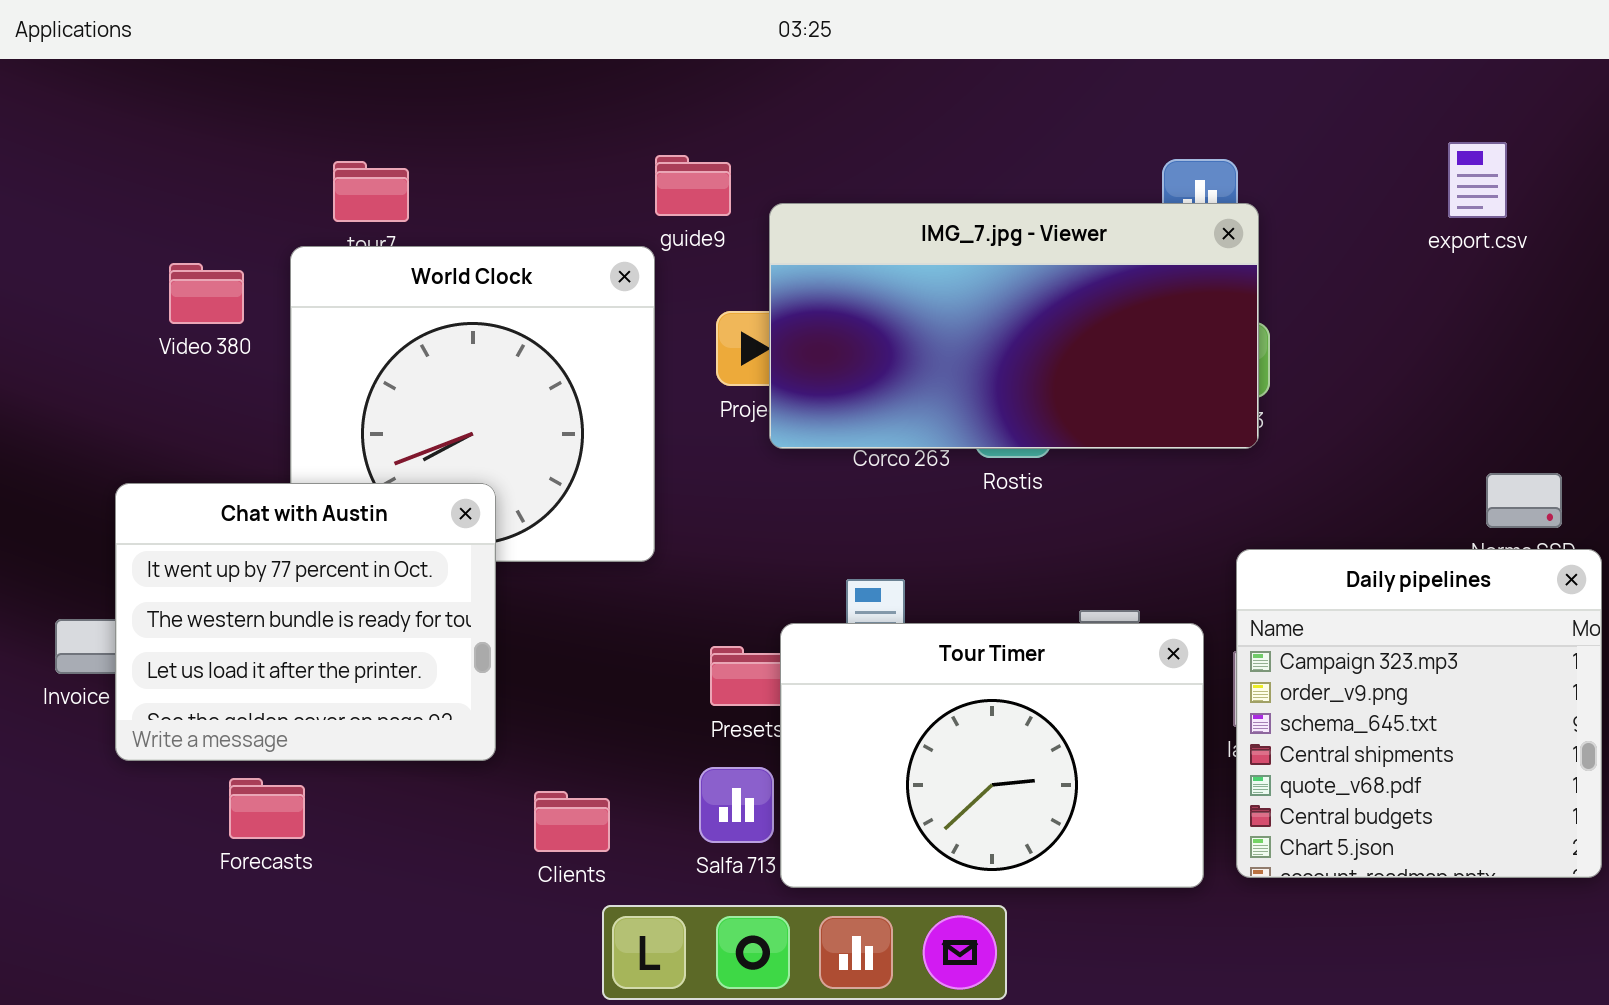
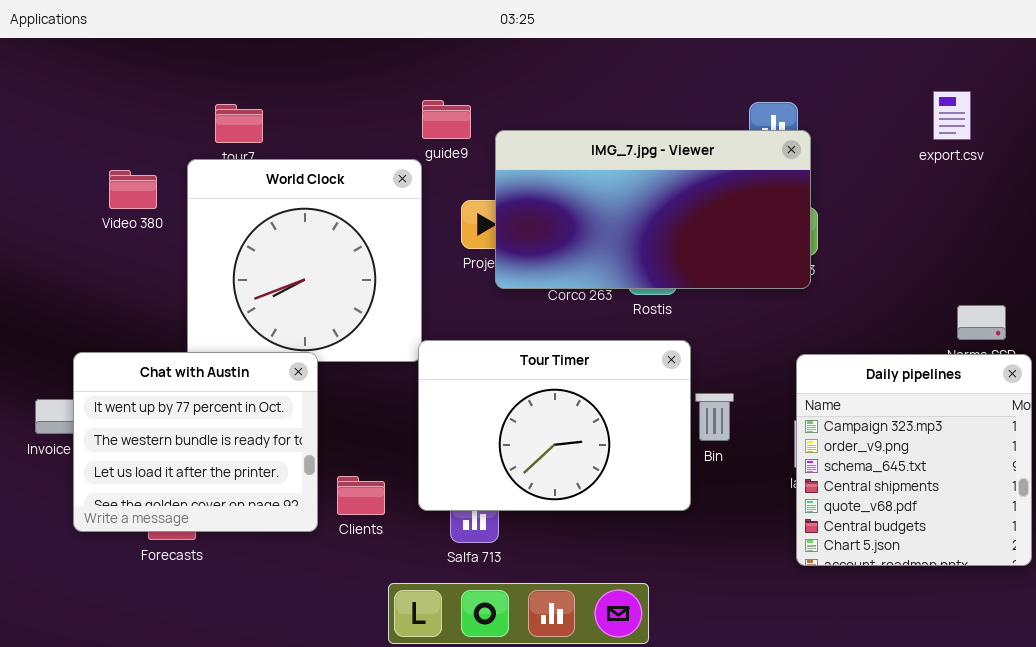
Chat with Austin: [115,483,496,761] -> [73,352,318,532], moved
Tour Timer: [780,623,1204,888] -> [418,340,691,511], moved
Clients: [534,791,610,852] -> [337,476,385,515], moved

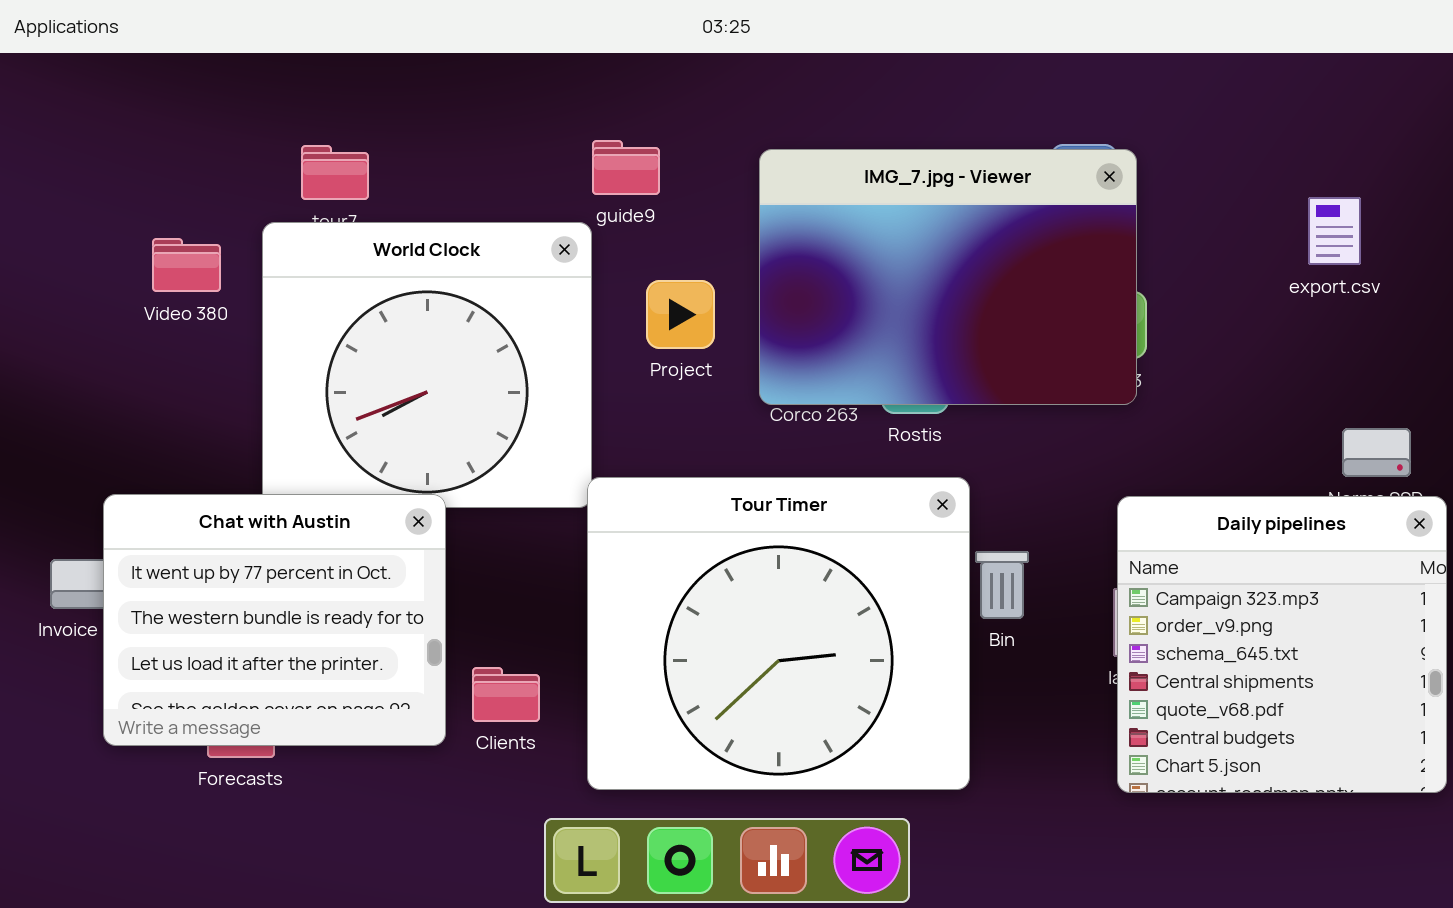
export.csv: [933,91,971,140] -> [1308,197,1361,265], moved
IMG_7.jpg - Viewer: [495,130,811,289] -> [759,149,1137,405], resized
Tour Timer: [418,340,691,511] -> [587,477,970,790], resized

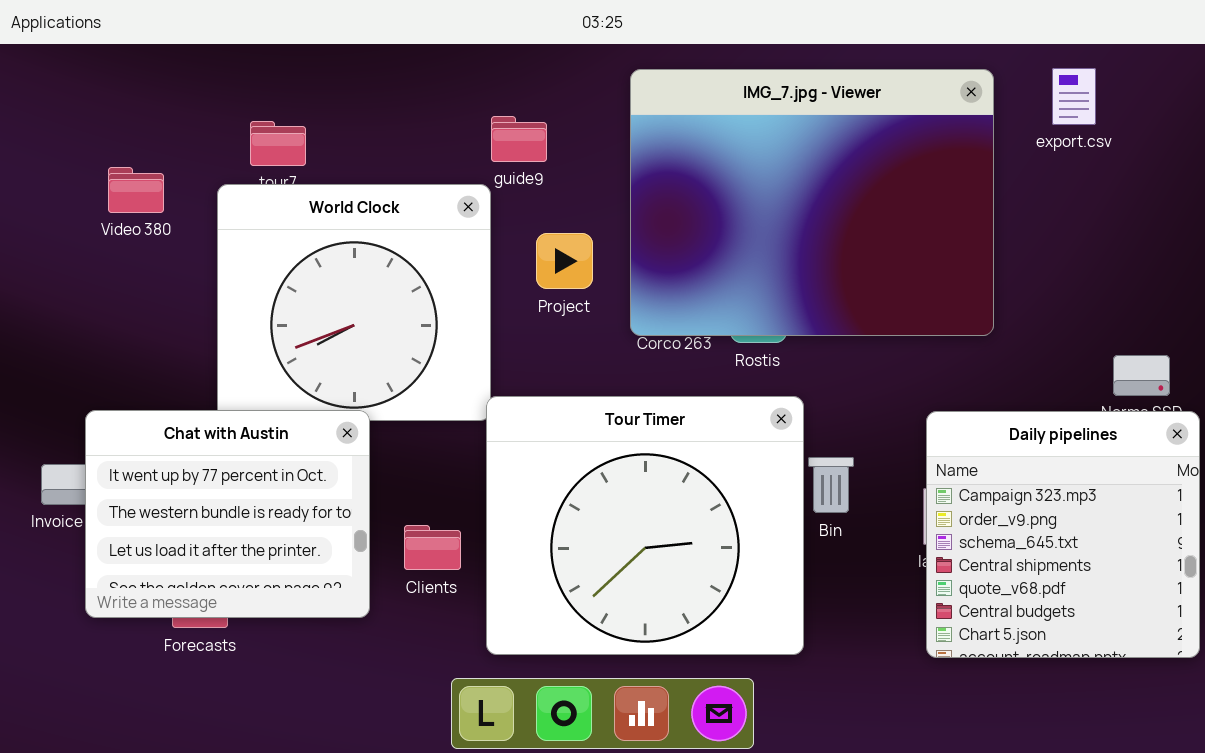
IMG_7.jpg - Viewer: [759,149,1137,405] -> [630,69,994,336], resized
export.csv: [1308,197,1361,265] -> [1052,68,1096,125], moved
Video 380: [152,238,221,292] -> [108,167,164,213], moved
Clients: [472,667,540,722] -> [404,525,461,570], moved

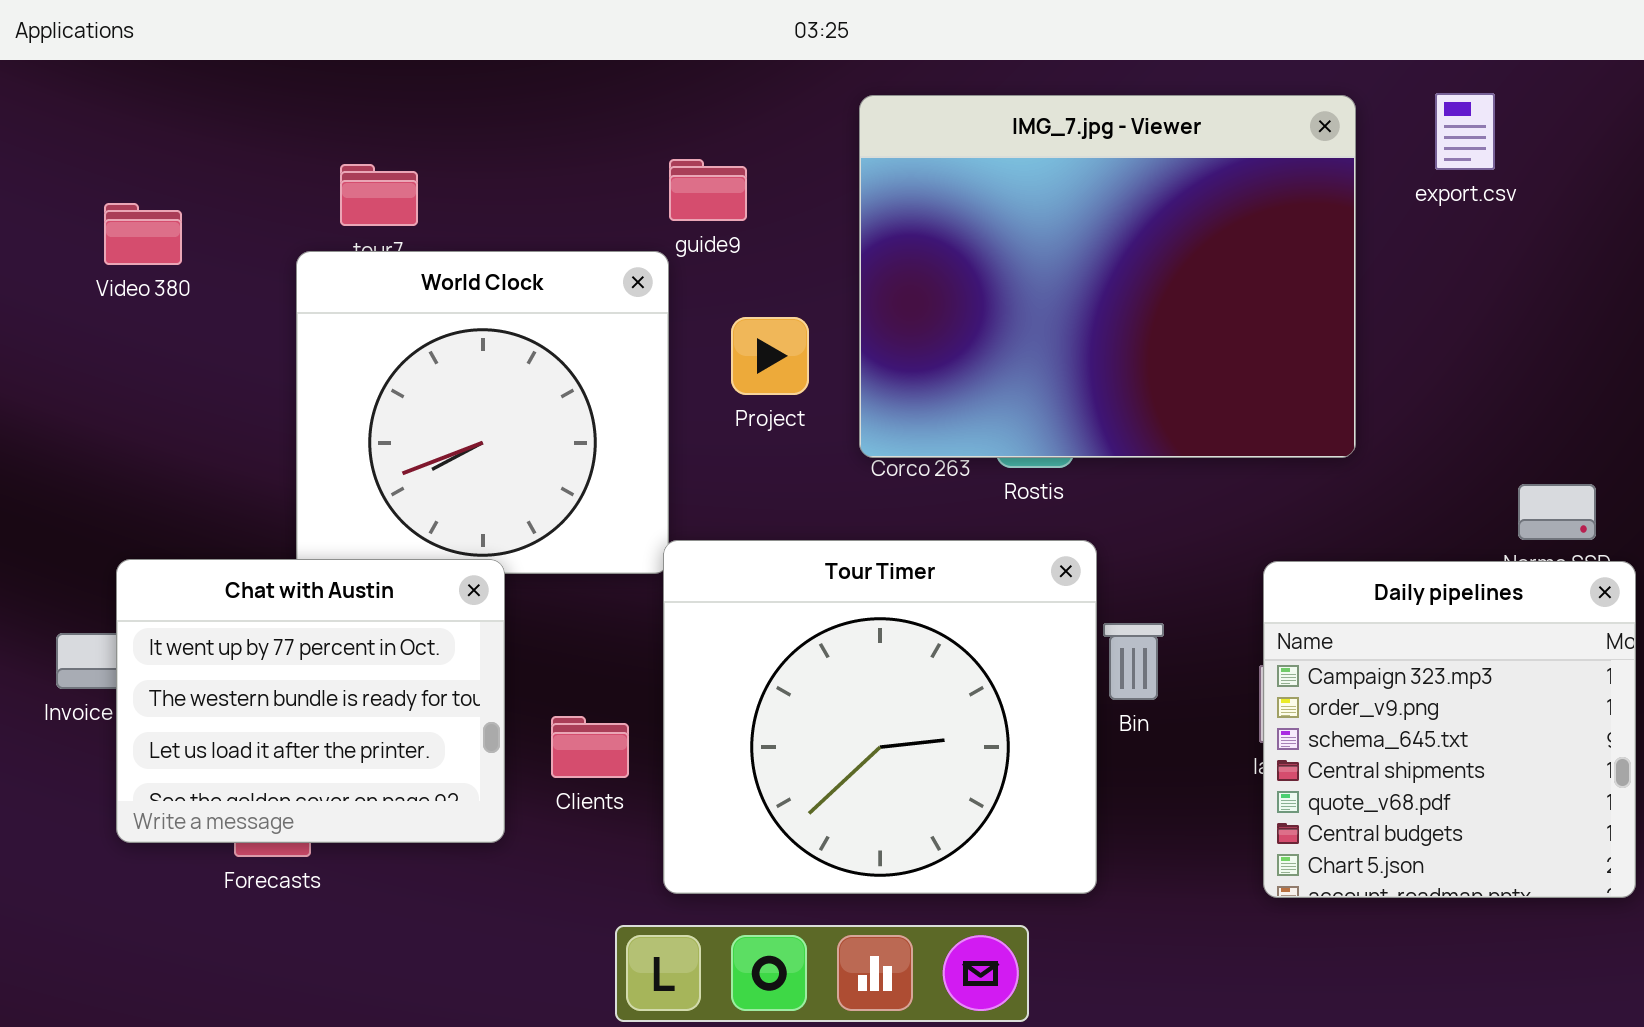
Video 380: [108,167,164,213] -> [104,203,182,265], moved

